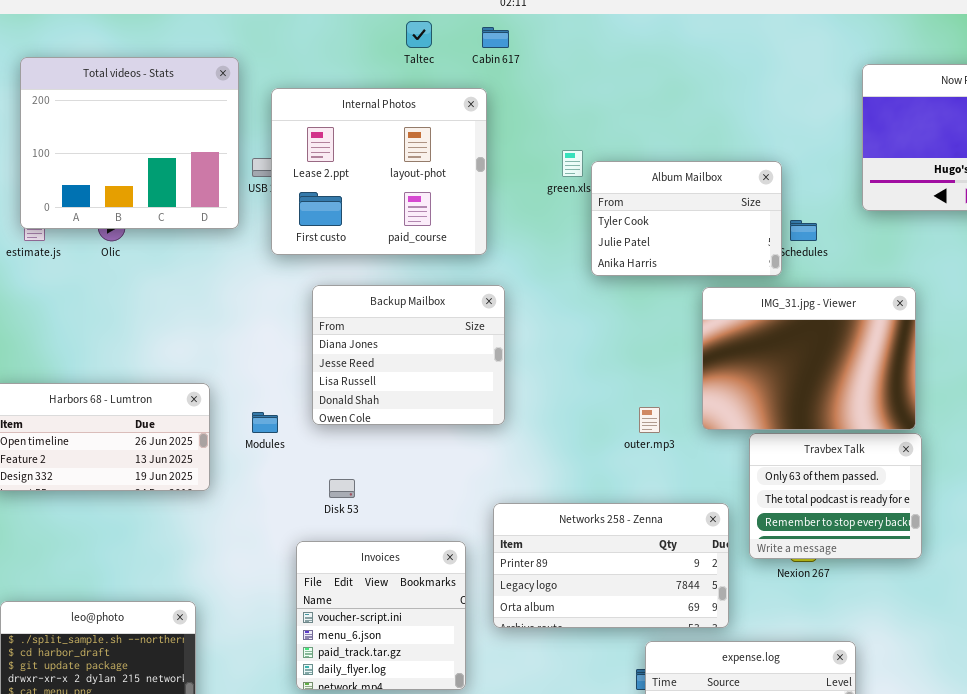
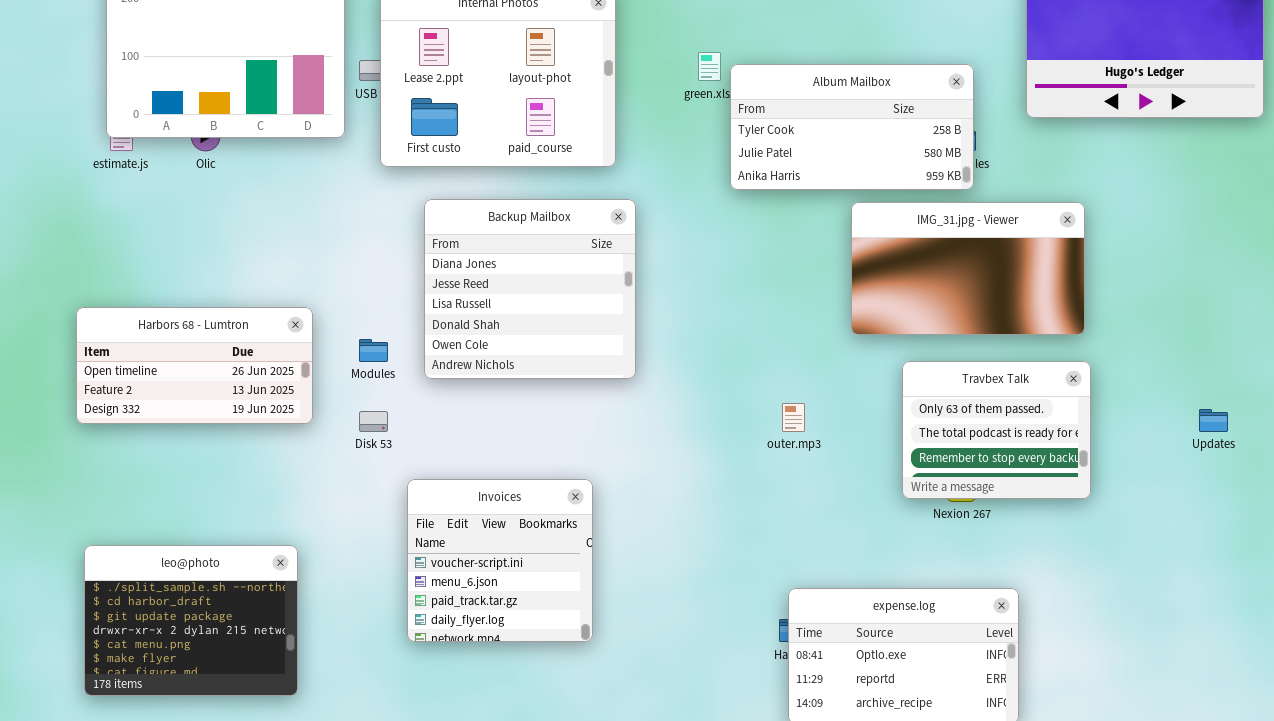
Album Mailbox: [591,161,782,276] -> [730,64,974,190], resized
Backup Mailbox: [312,285,505,425] -> [424,199,636,379], resized
IMG_31.jpg - Viewer: [702,287,916,430] -> [851,202,1085,335], resized
outer.mp3: [639,407,660,433] -> [782,403,805,432], moved
Disk 53: [329,479,355,498] -> [359,411,388,432], moved
Networks 258 - Zenna: [493,503,729,628] -> none, closed

